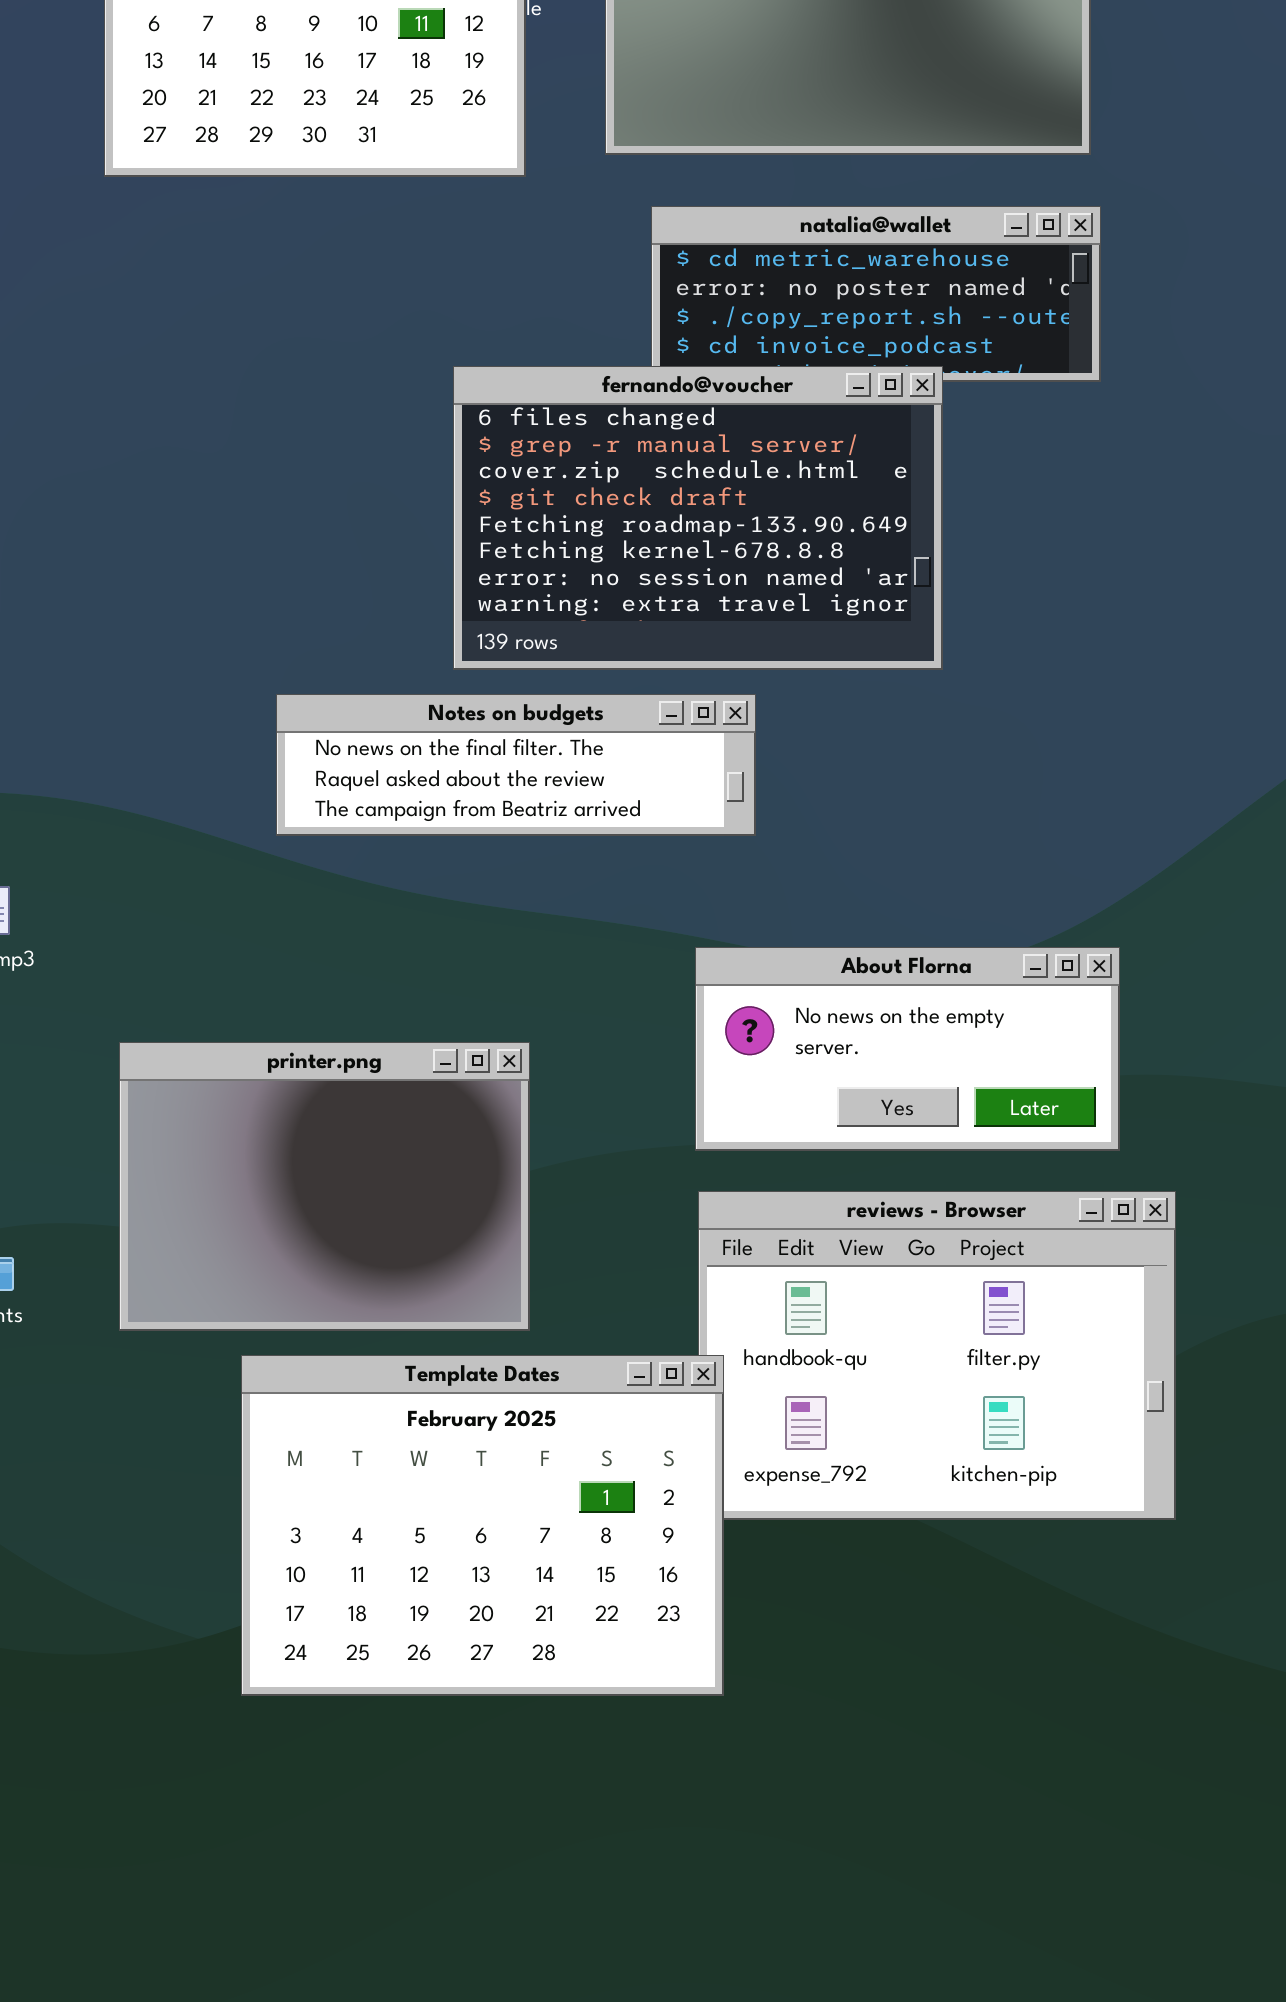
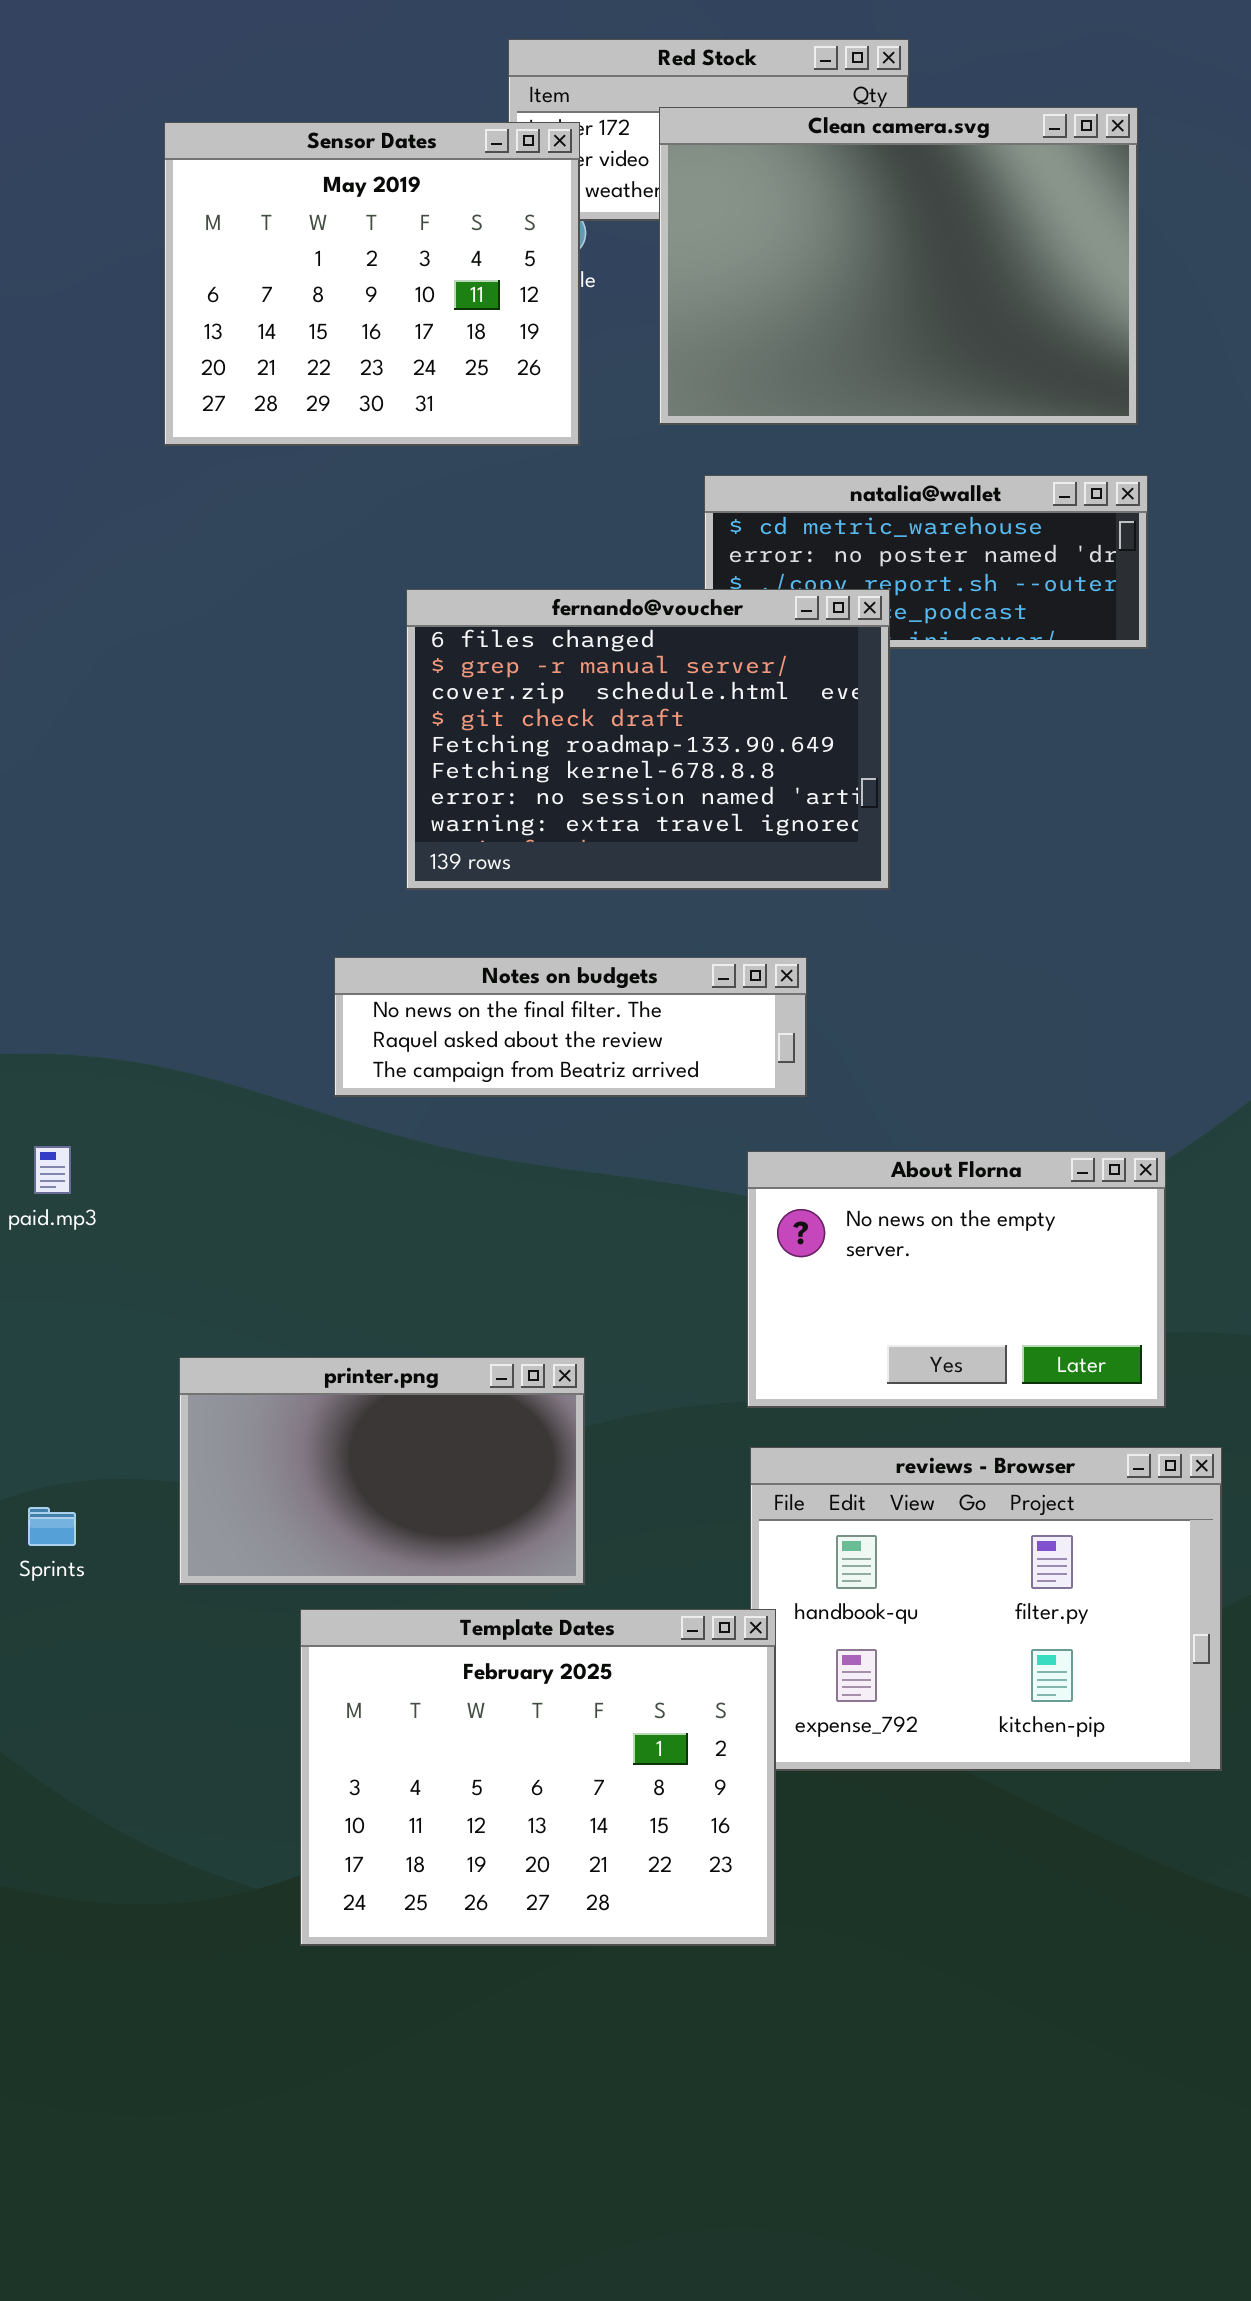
fernando@voucher: [453,366,943,670] -> [406,589,890,890], moved
About Florna: [695,947,1120,1151] -> [747,1151,1166,1408], resized
printer.png: [119,1042,530,1331] -> [179,1357,585,1585], resized

